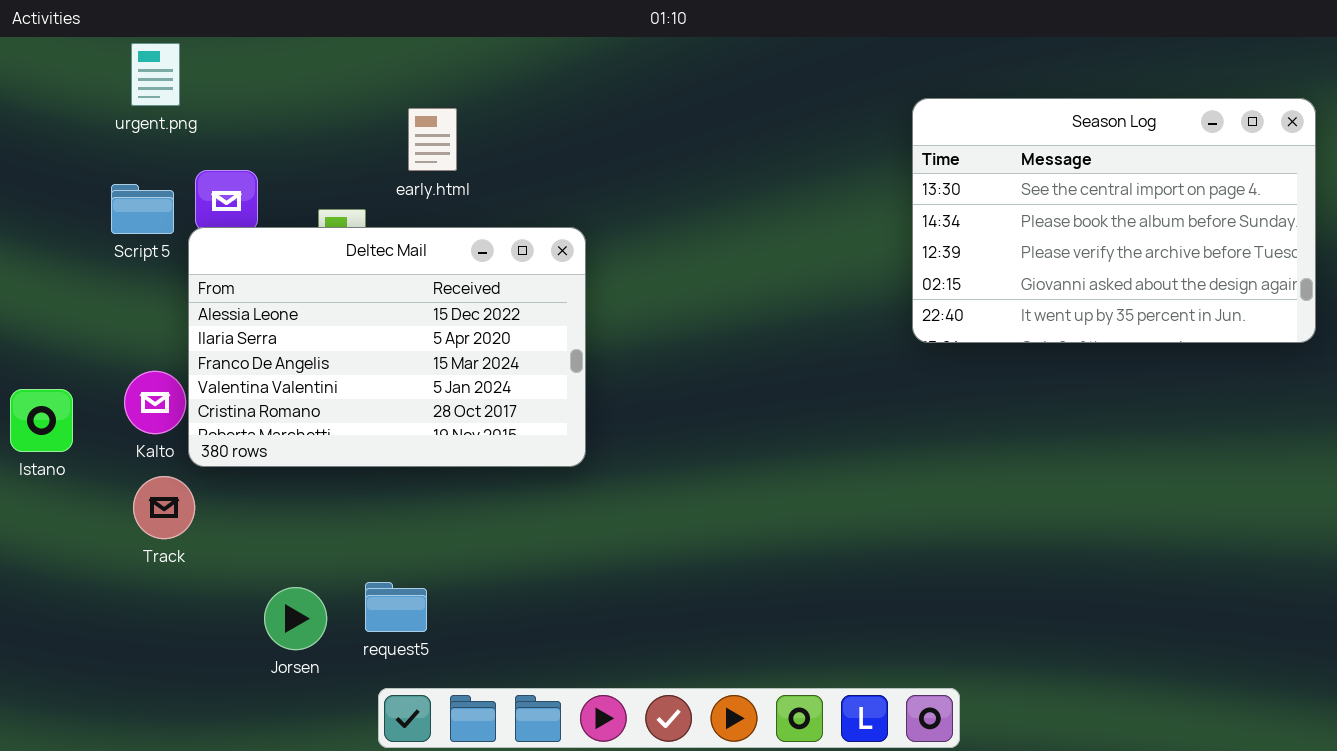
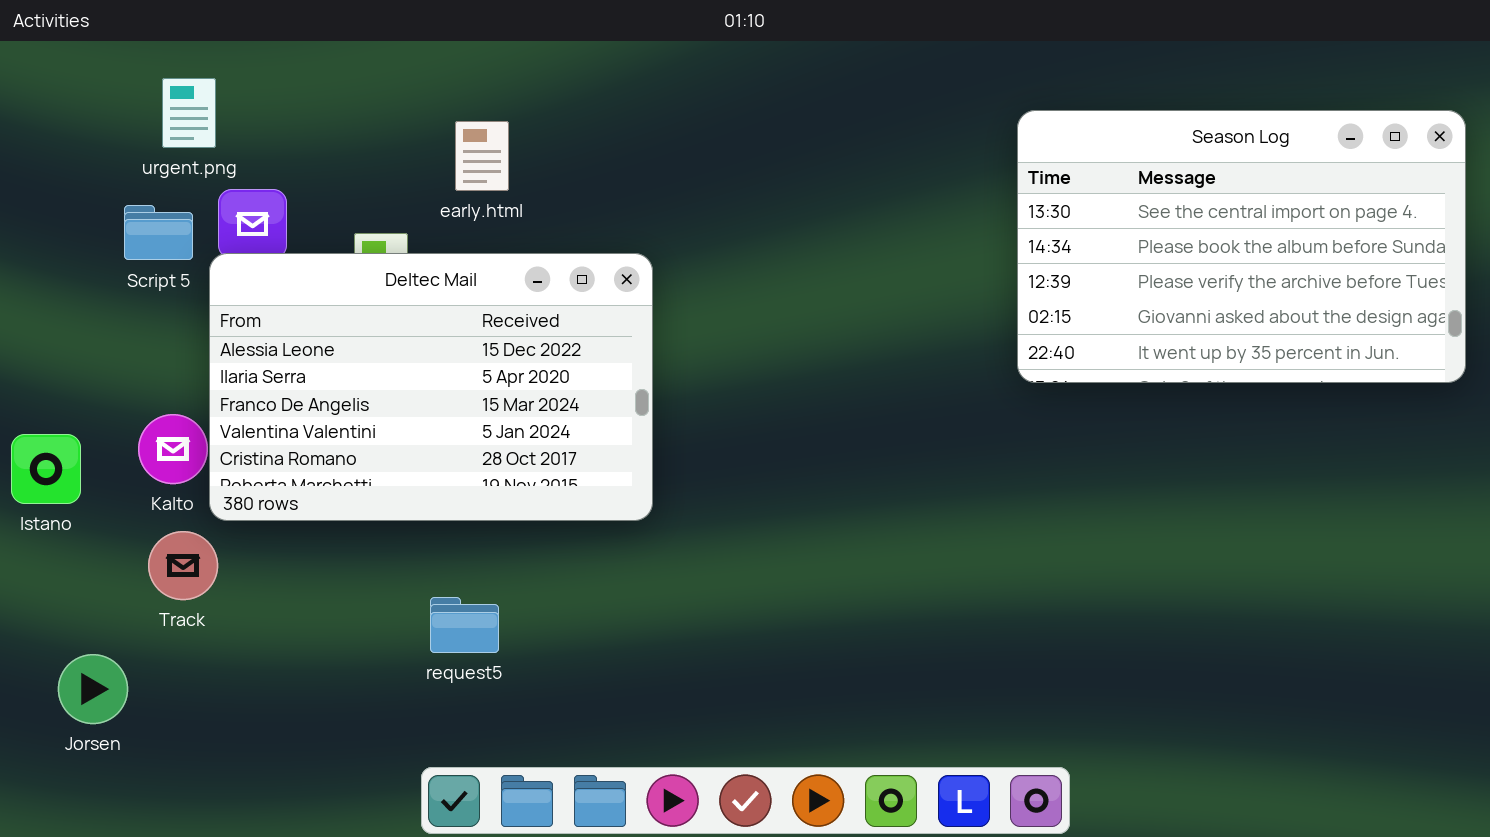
urgent.png: [131,43,180,106] -> [162,78,216,148], moved
request5: [365,582,427,632] -> [430,597,499,653], moved
Jorsen: [264,587,327,650] -> [58,654,128,724], moved

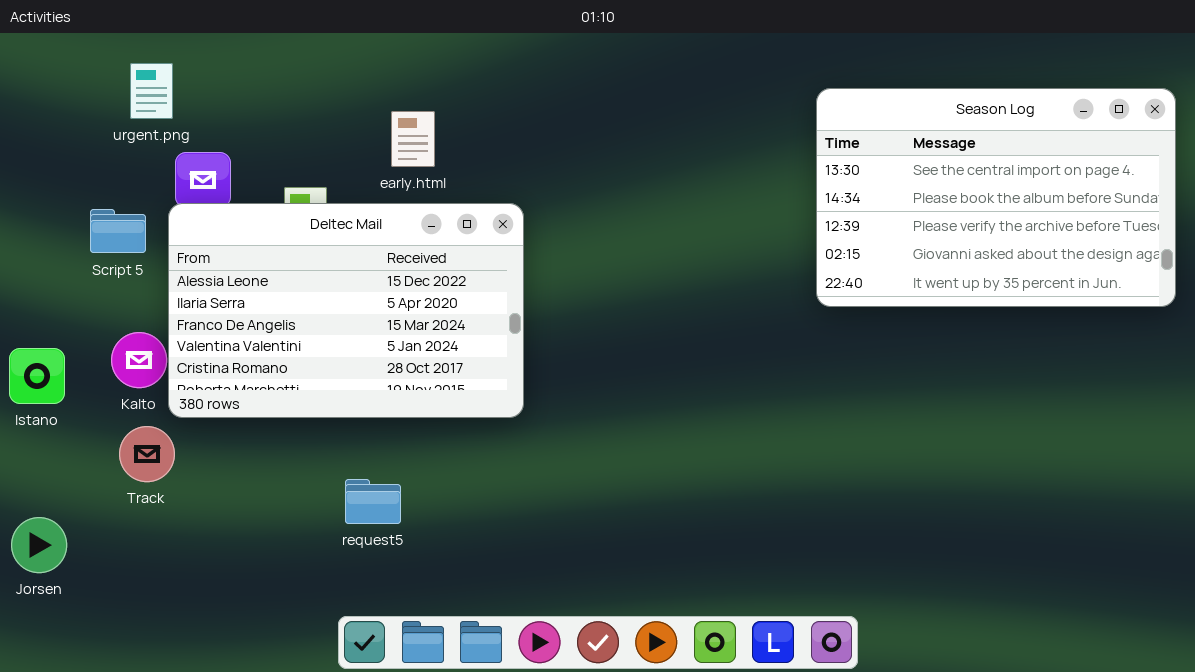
early.html: [455,121,509,191] -> [391,111,435,167], moved
Script 5: [124,205,193,260] -> [90,209,146,253], moved
Jorsen: [58,654,128,724] -> [11,517,67,573], moved

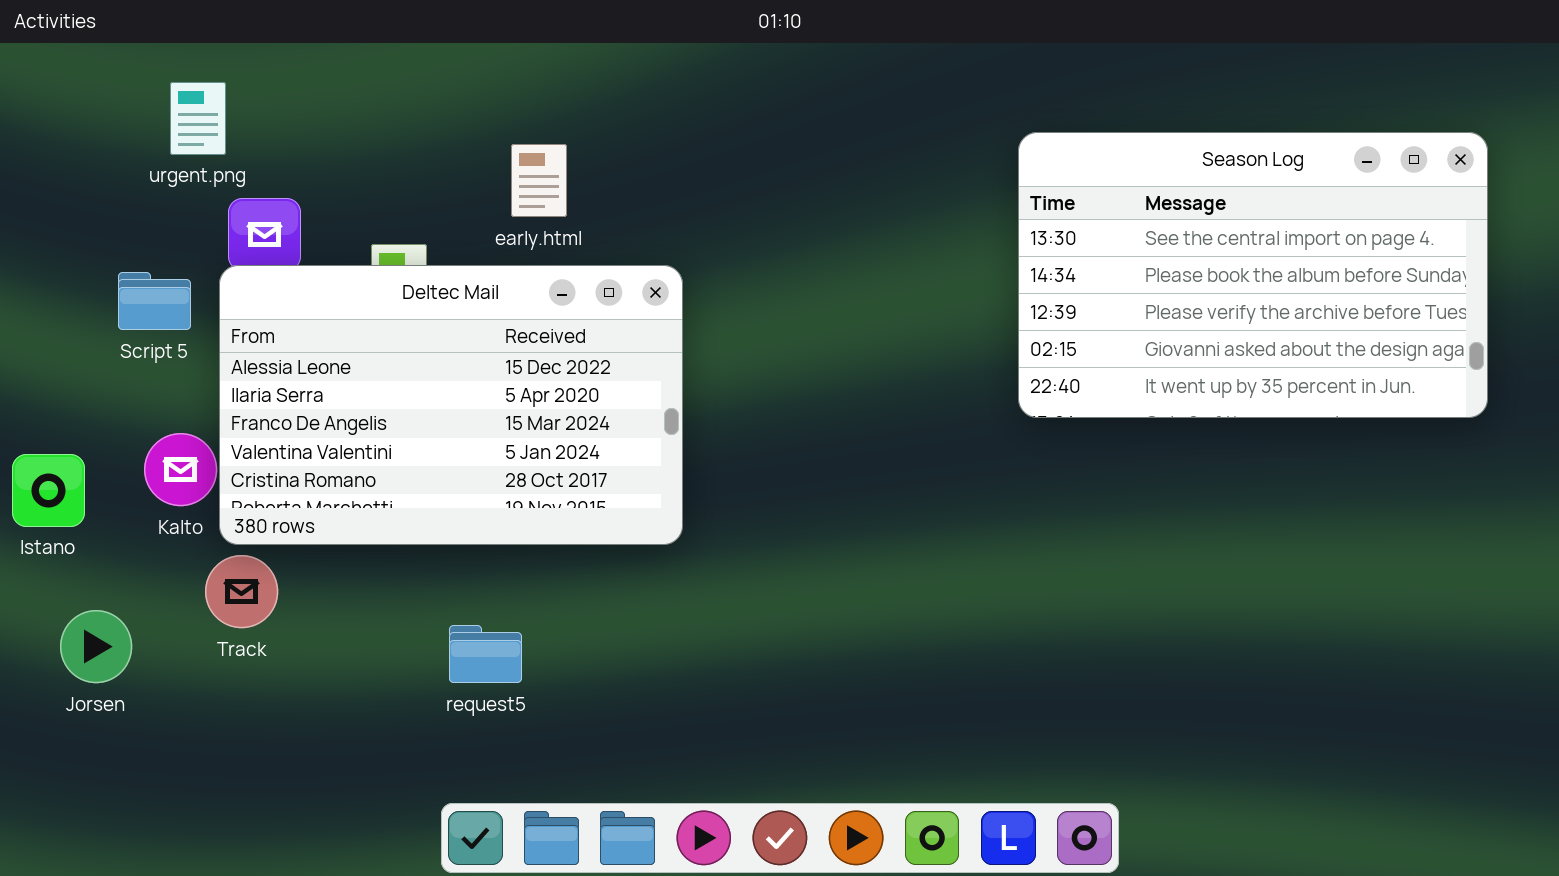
Season Log: [816,88,1176,307] -> [1018,132,1488,418], moved
Track: [119,426,175,482] -> [205,555,278,628], moved
Jorsen: [11,517,67,573] -> [60,610,132,683], moved

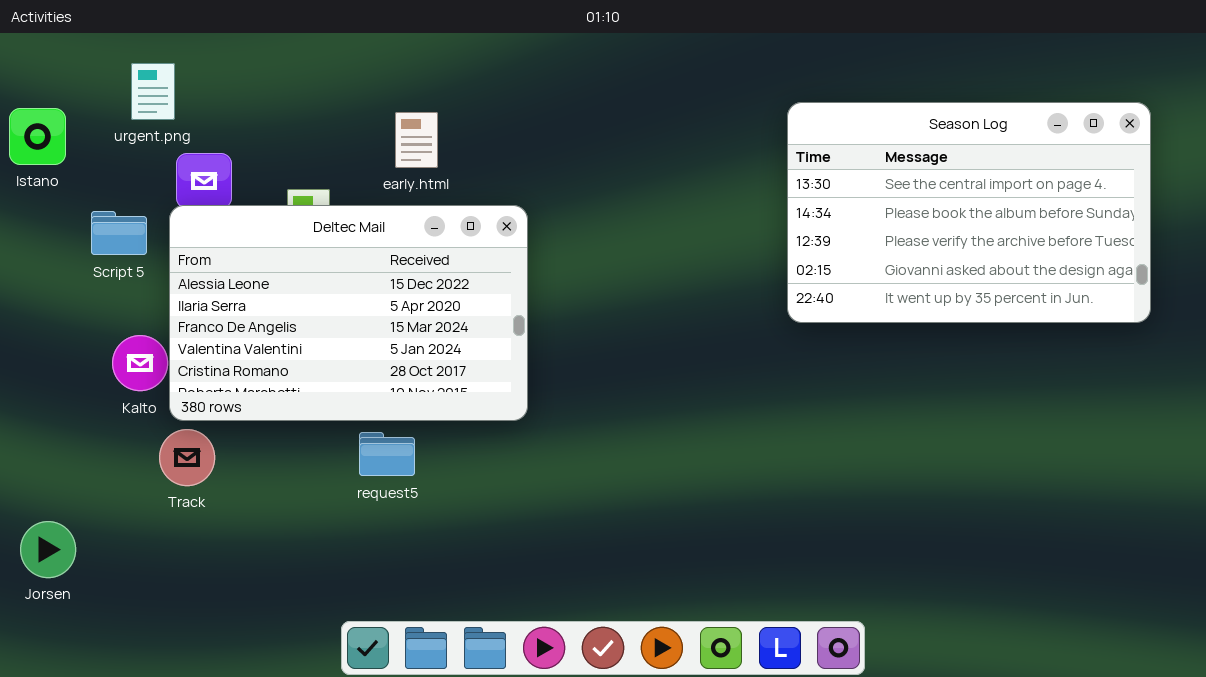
Istano: [12,454,85,527] -> [9,108,66,165], moved
Jorsen: [60,610,132,683] -> [20,521,76,578], moved
request5: [449,625,522,683] -> [359,432,415,476], moved

